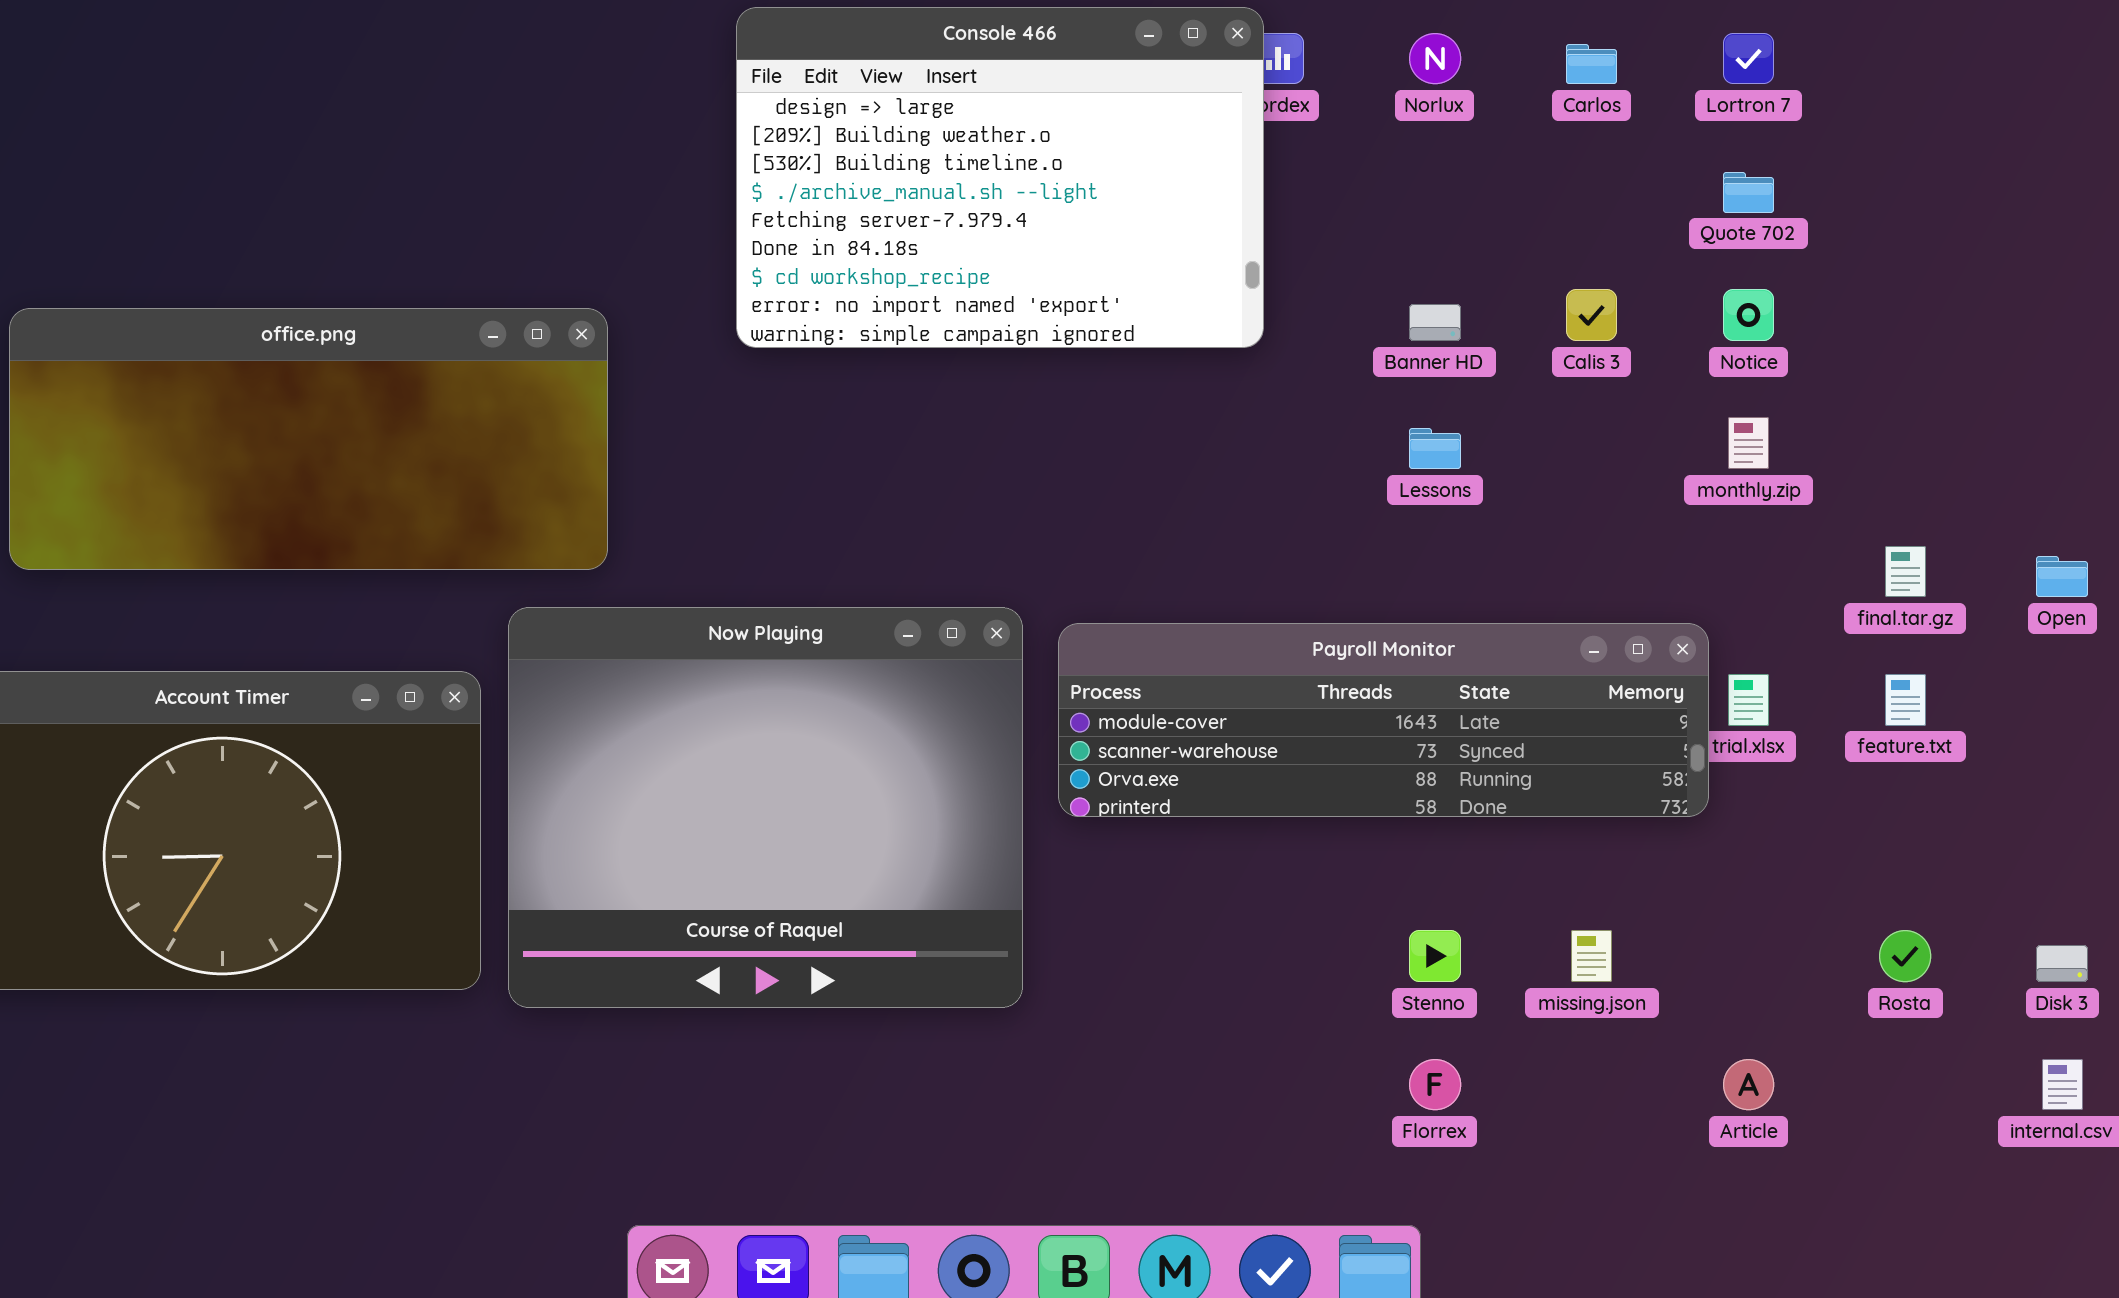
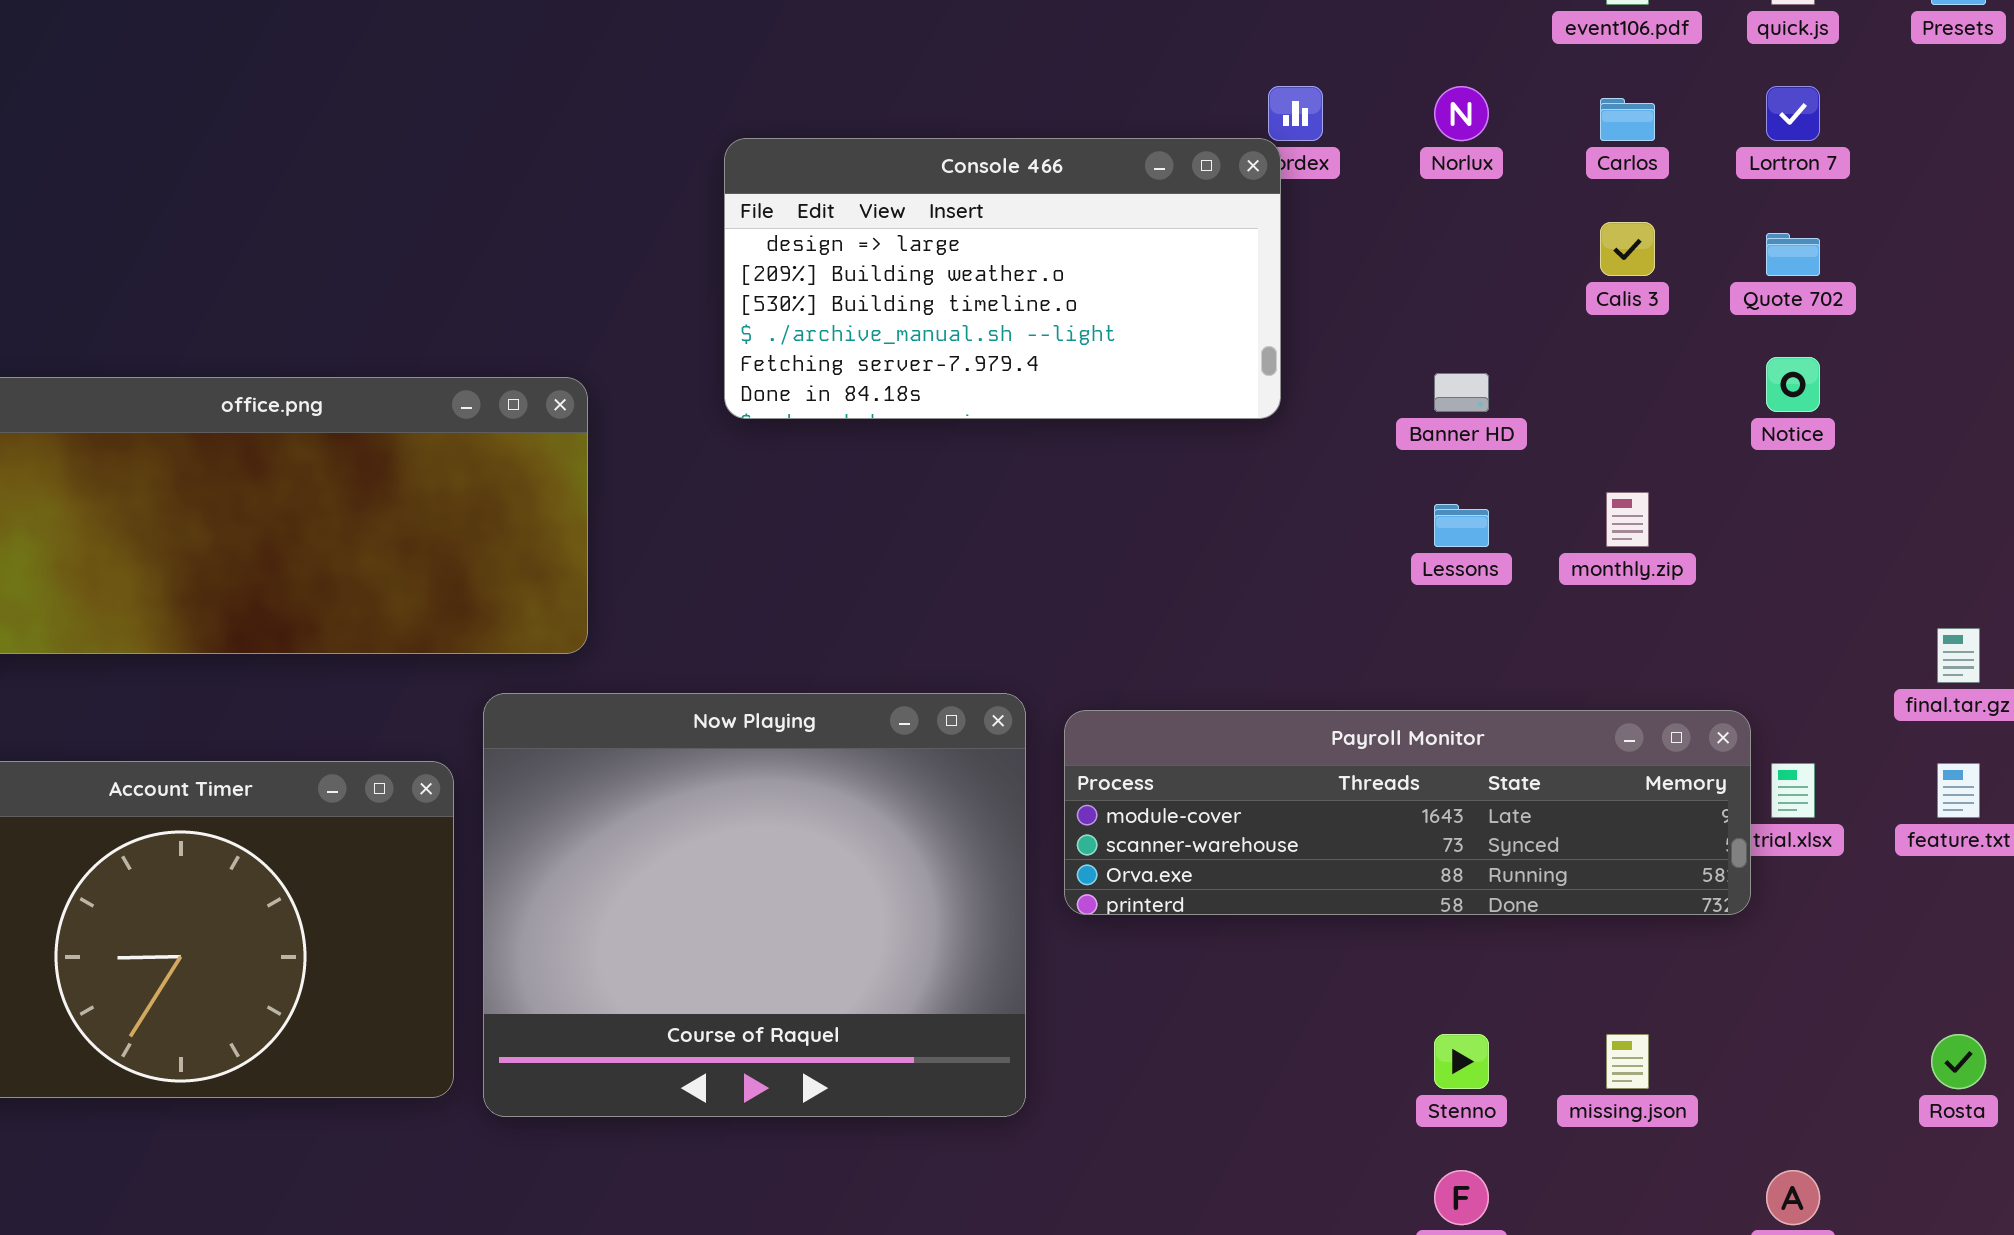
Console 466: [736,7,1264,348] -> [724,138,1281,419], resized
Calis 3: [1566,289,1617,341] -> [1600,222,1655,276], moved
monthly.zip: [1728,417,1769,469] -> [1606,492,1649,547], moved

